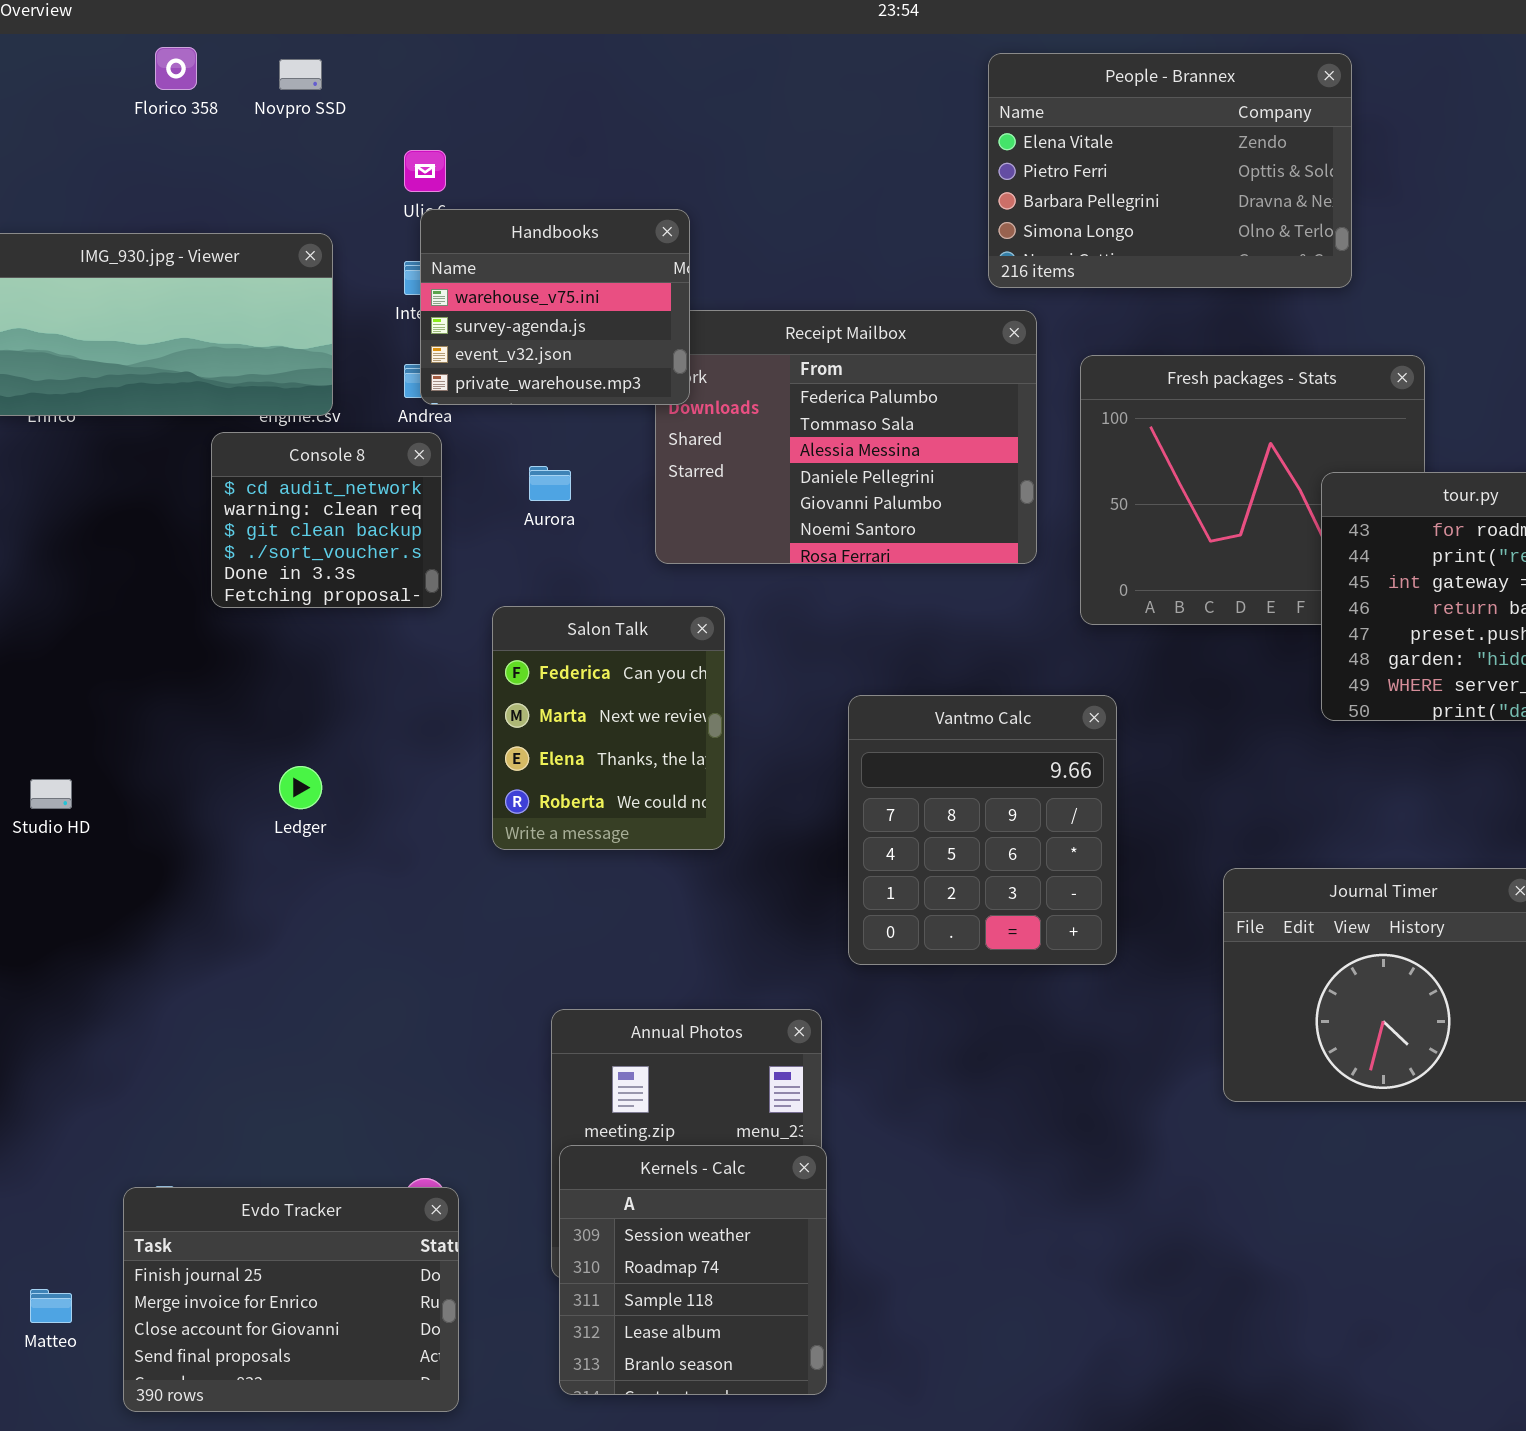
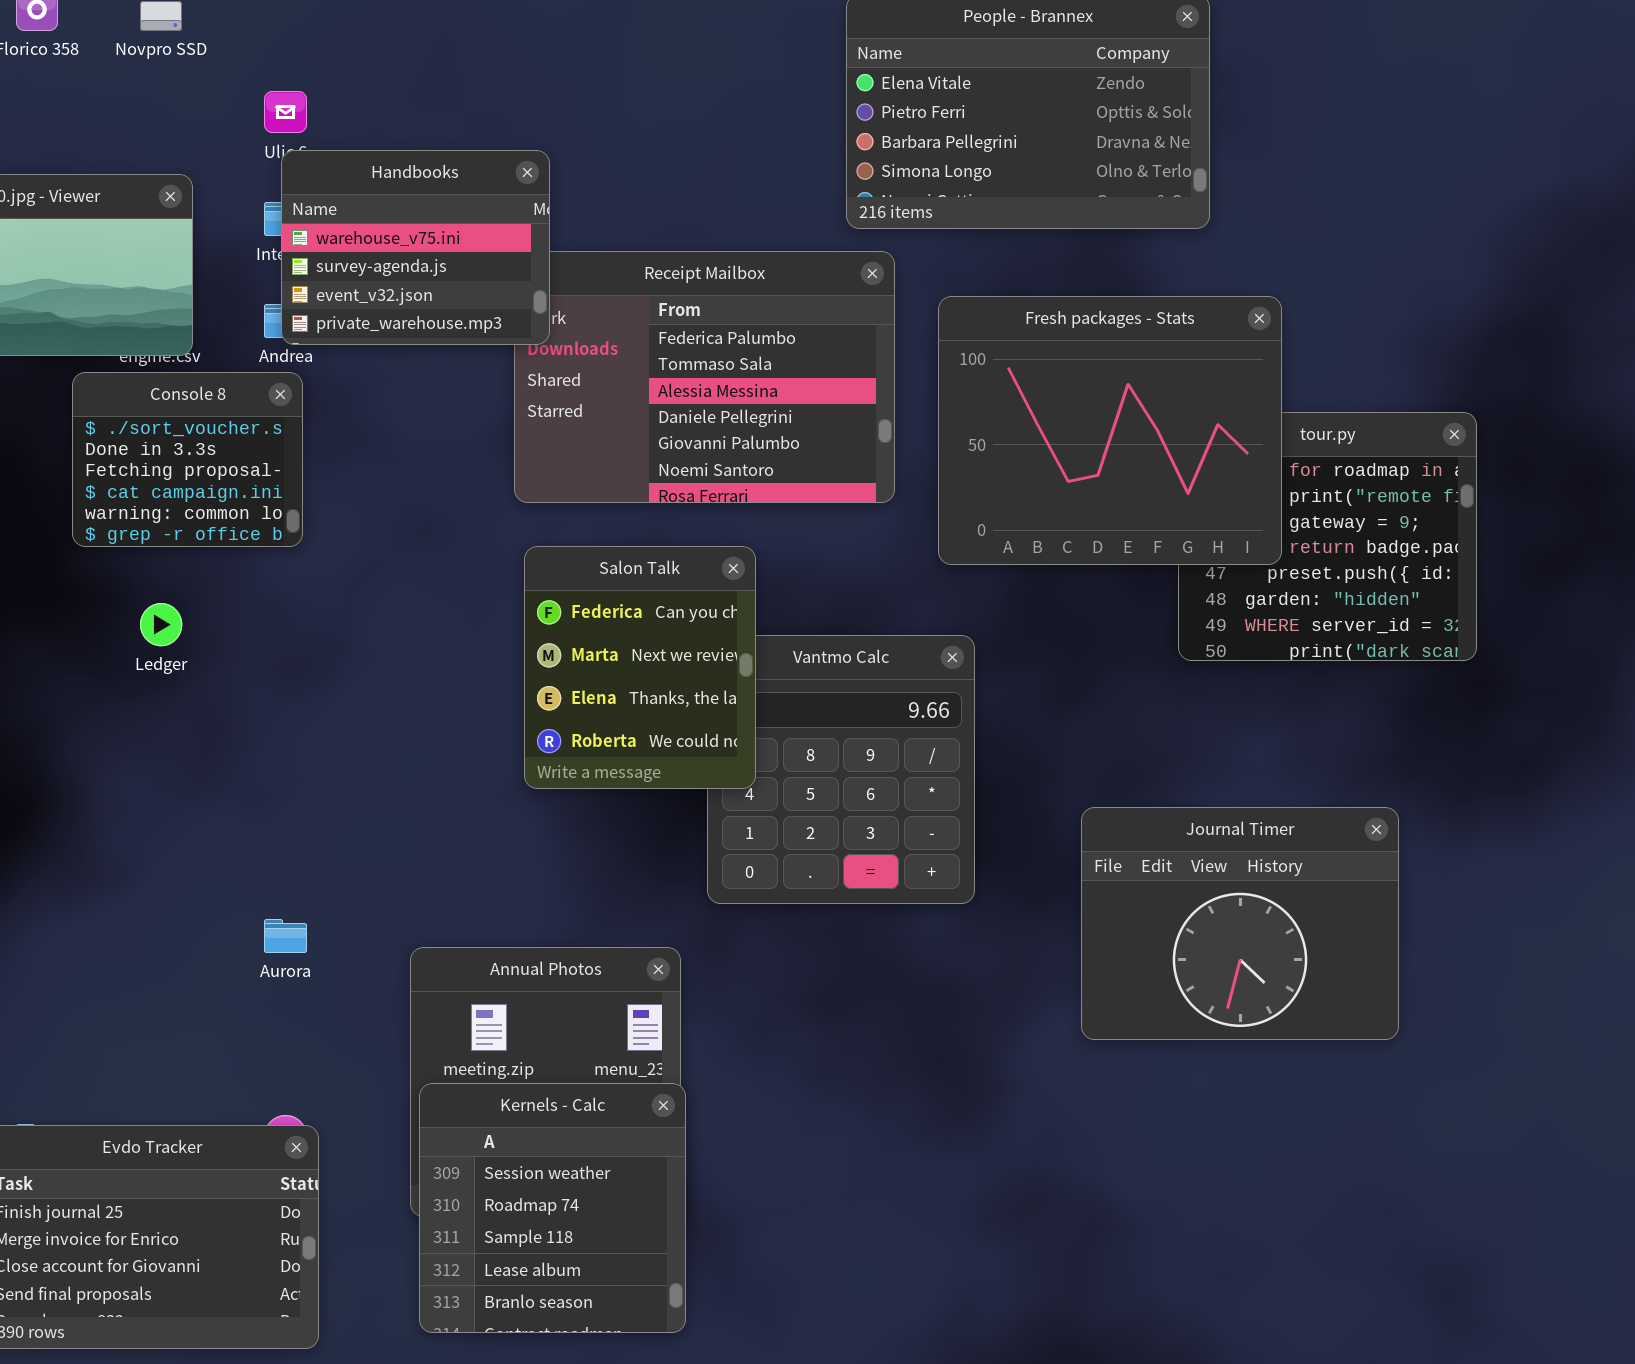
Fresh packages - Stats: [1080,355,1425,625] -> [938,296,1282,565], raised
Console 8: [211,432,442,608] -> [72,372,303,547], scrolled down 3 rows
Aurora: [529,466,571,501] -> [264,919,307,953], moved
Salon Talk: [492,606,725,850] -> [524,546,756,789], moved
Ledger: [279,766,322,809] -> [140,603,182,646], moved

